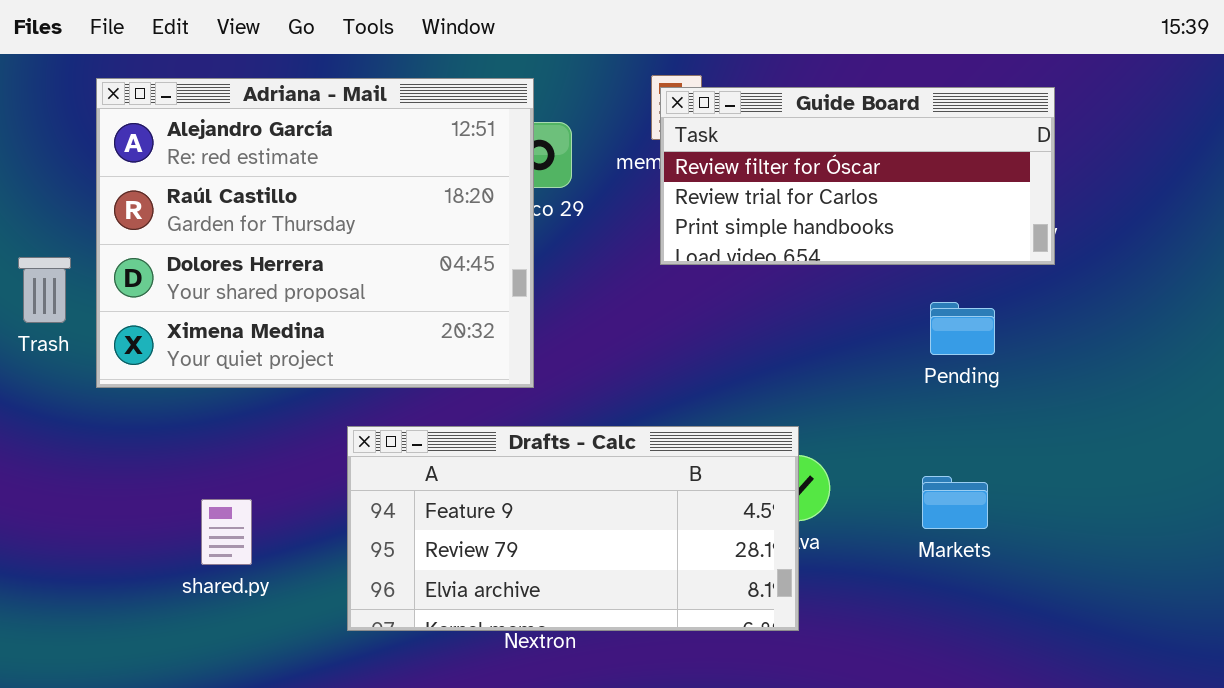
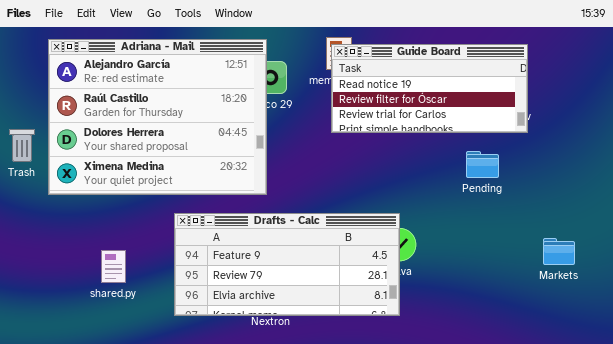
Guide Board: [660,87,1055,265] -> [331,44,528,133], scrolled up 1 row
Markets: [922,476,988,529] -> [543,238,575,265], moved

